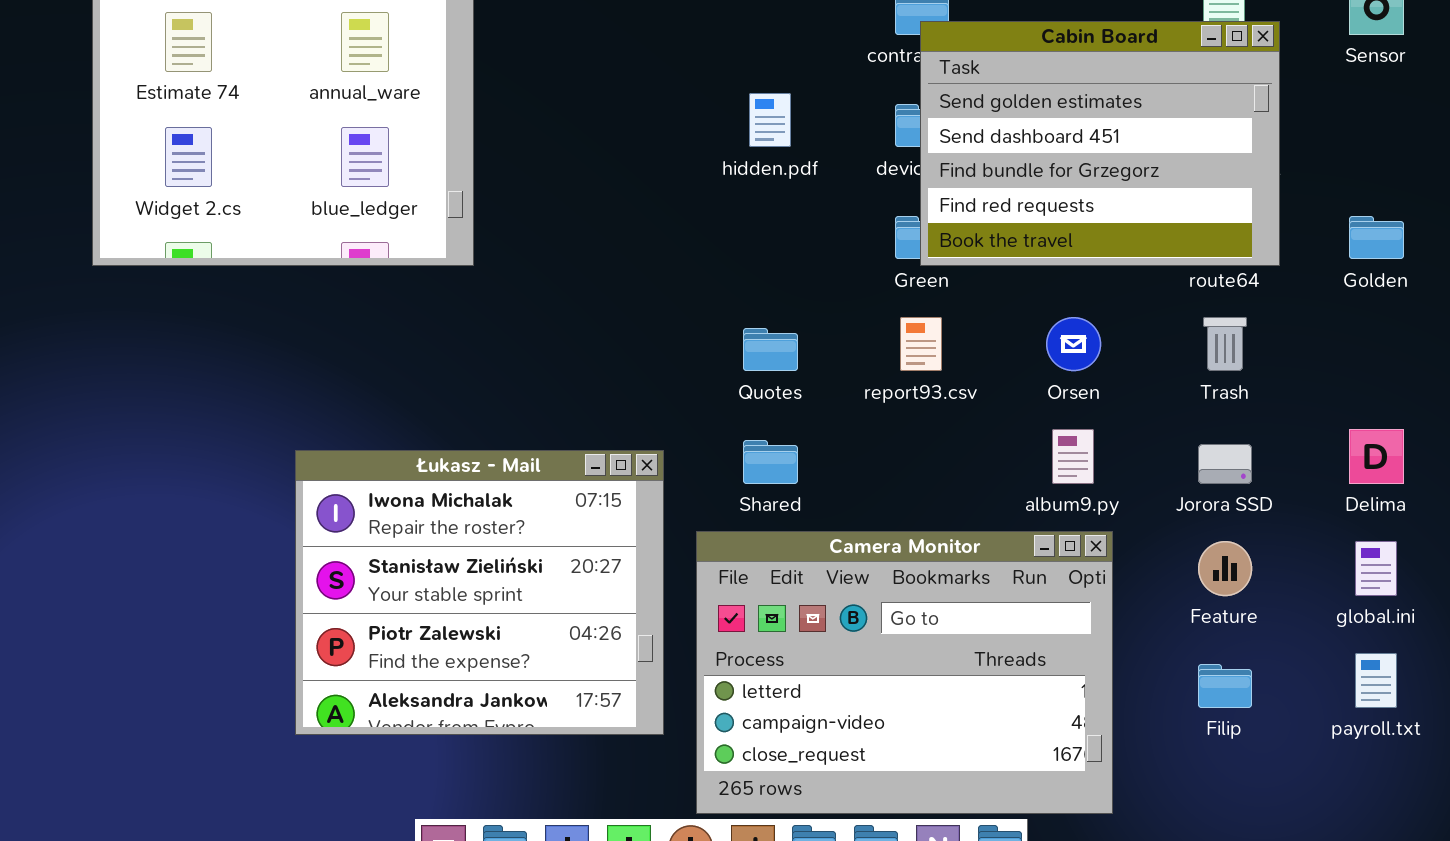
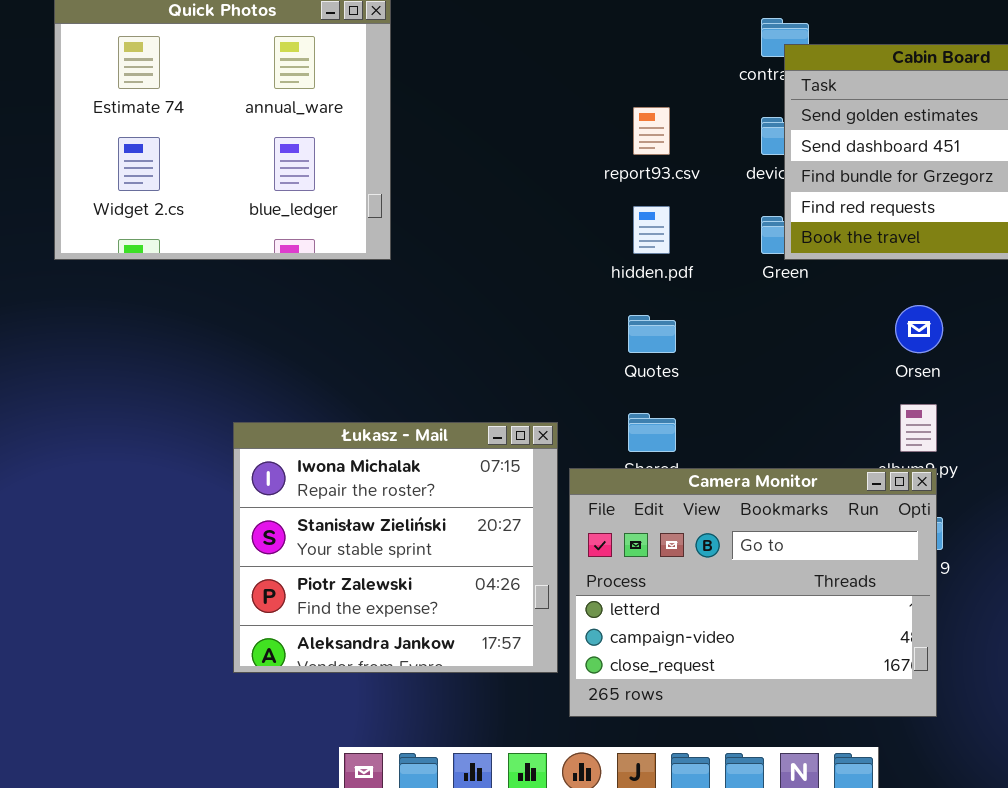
hidden.pdf: [749,93,791,147] -> [633,206,670,254], moved
report93.csv: [900,317,942,371] -> [633,107,670,155], moved
Camera Monitor: [696,531,1113,814] -> [569,468,937,717], moved

